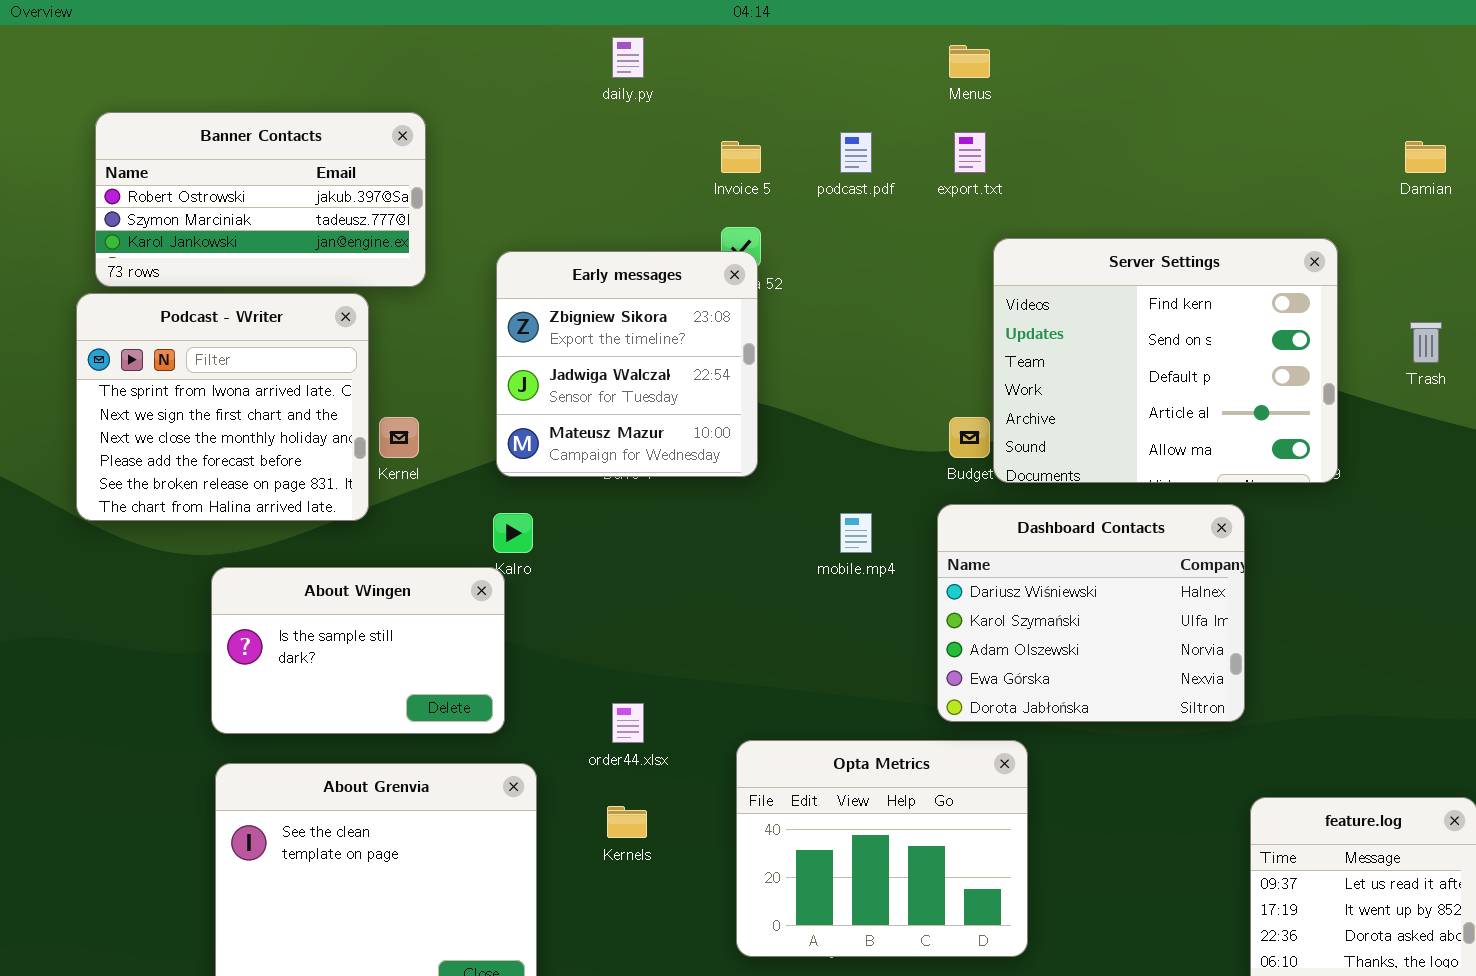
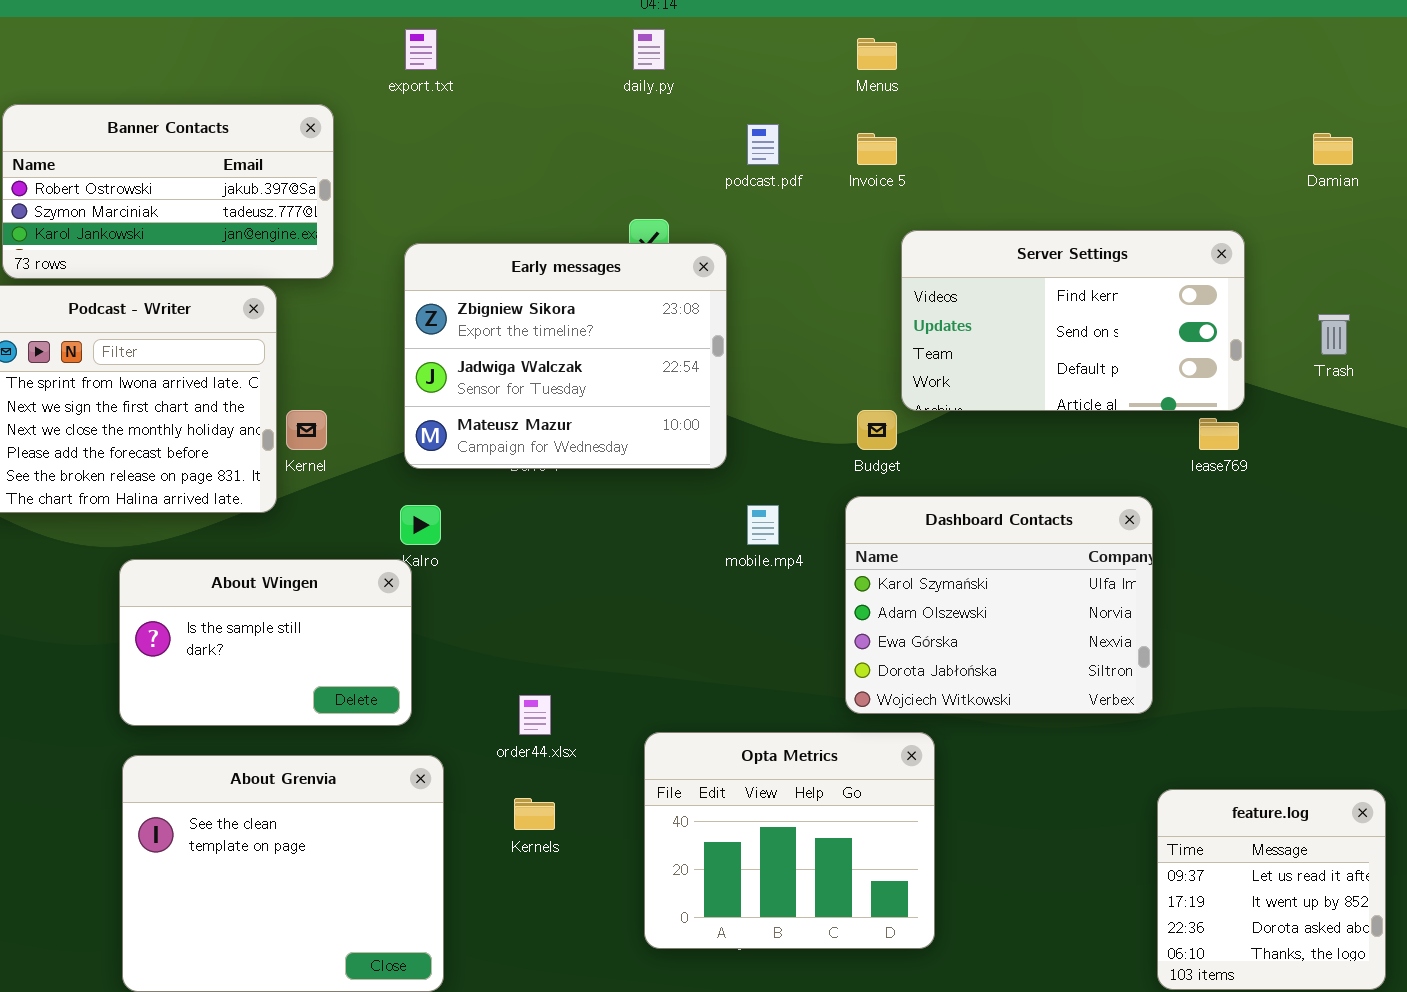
daily.py: [612,37,644,78] -> [633,29,665,70], moved
export.txt: [954,132,986,173] -> [405,29,437,70], moved
Invoice 5: [721,141,761,173] -> [857,133,897,165], moved
Server Settings: [993,238,1338,483] -> [901,230,1245,411], resized
Early messages: [496,251,758,477] -> [404,243,727,469], resized
Dashboard Contacts: [937,504,1245,722] -> [845,496,1153,714], scrolled down 1 row

